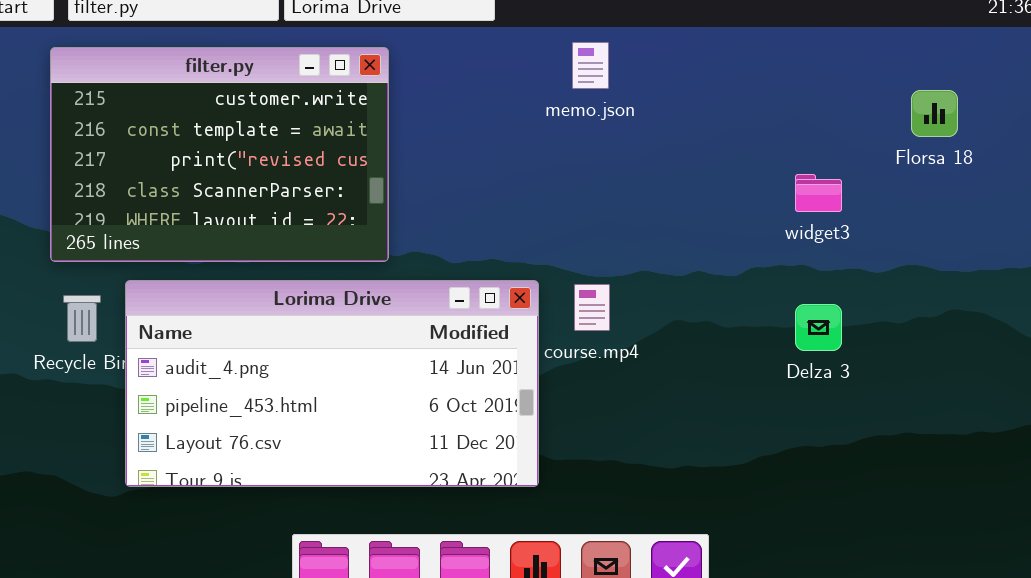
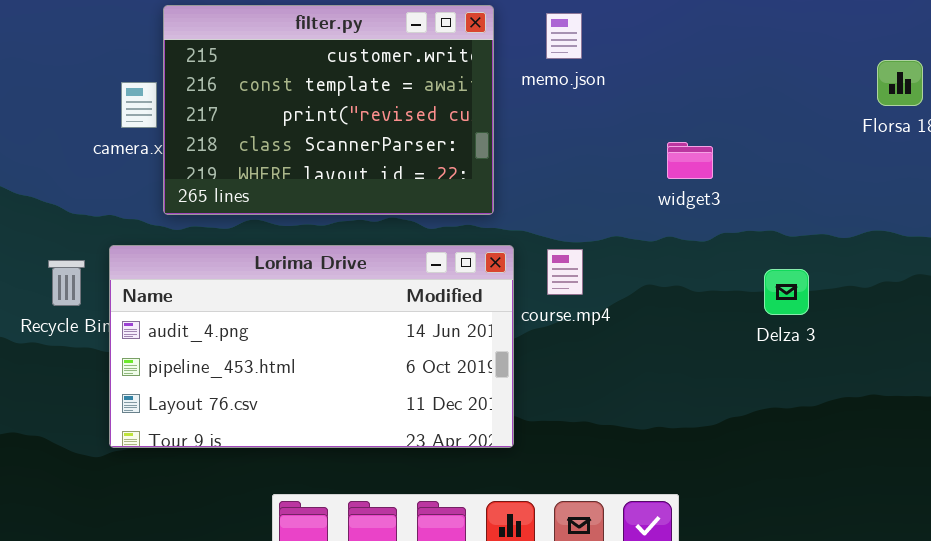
filter.py: [50,47,389,262] -> [163,5,494,215], moved
widget3: [795,174,842,212] -> [667,142,713,179], moved

